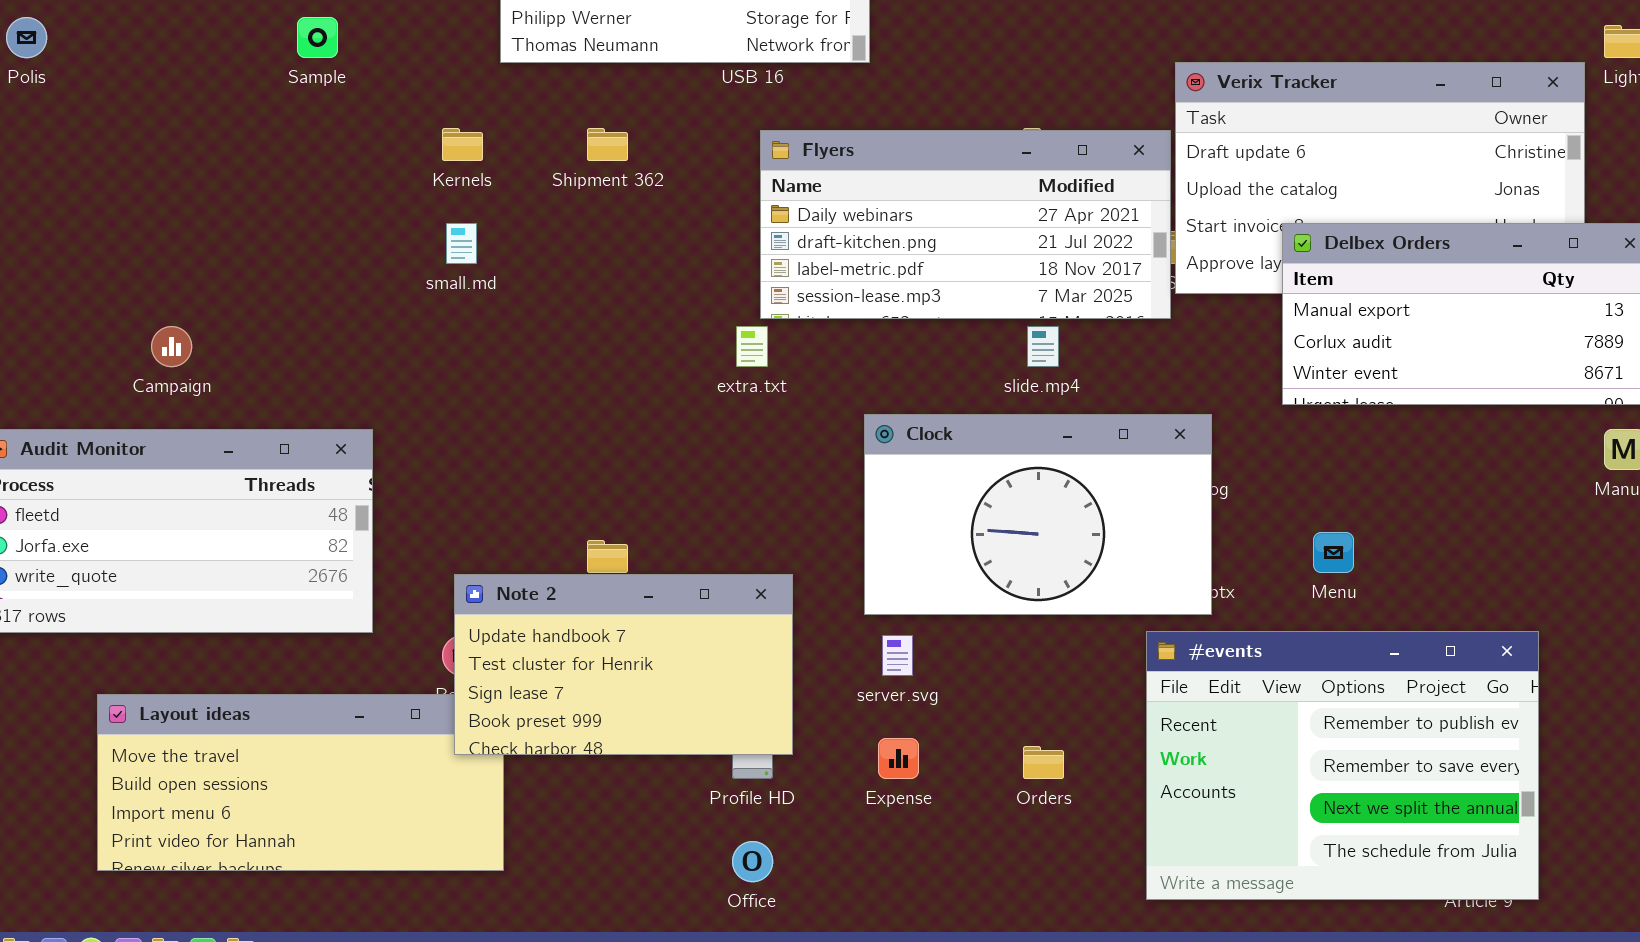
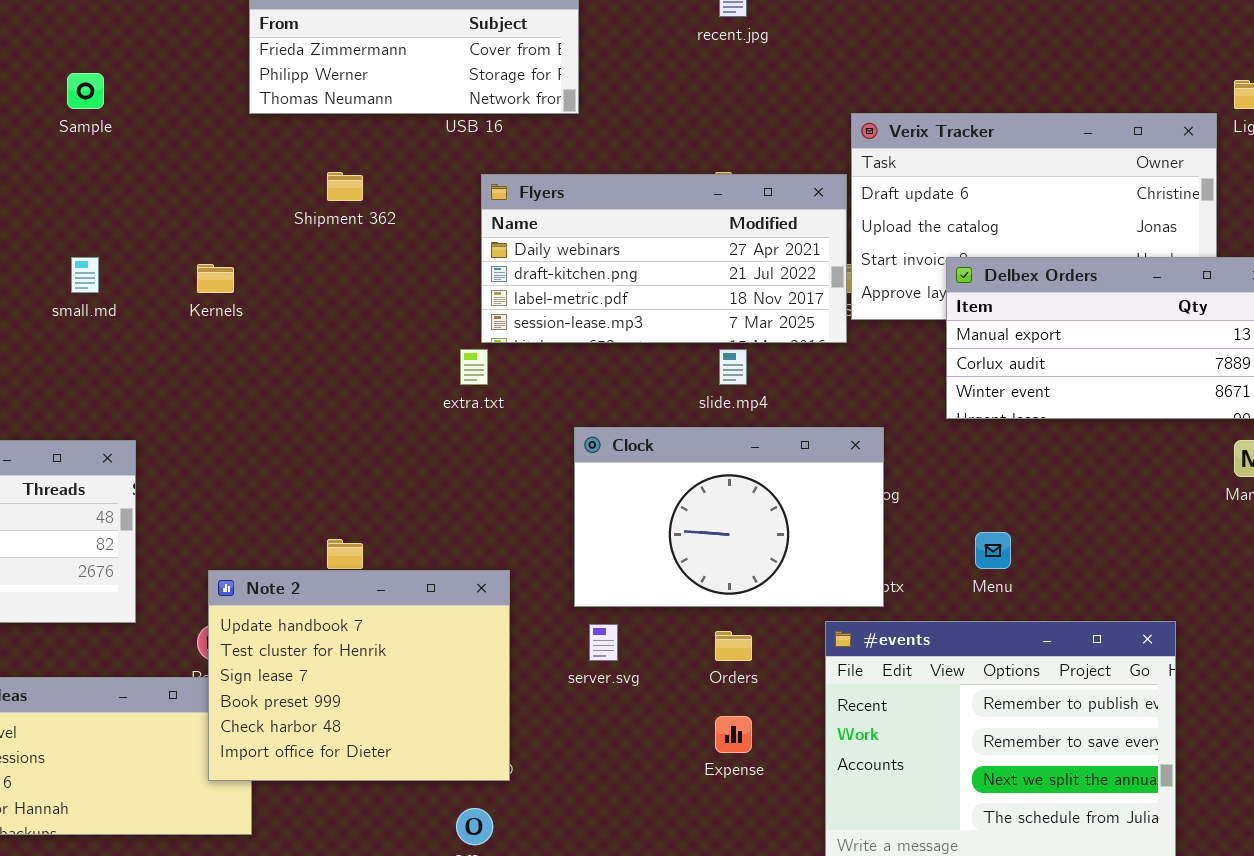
Kernels: [442,128,483,161] -> [197,264,234,293], moved
small.md: [446,223,477,264] -> [71,257,99,293], moved
Note 2: [454,574,793,755] -> [208,570,510,781], resized
Expense: [878,738,919,779] -> [715,716,752,753], moved
Orders: [1023,746,1064,779] -> [715,631,752,661], moved

